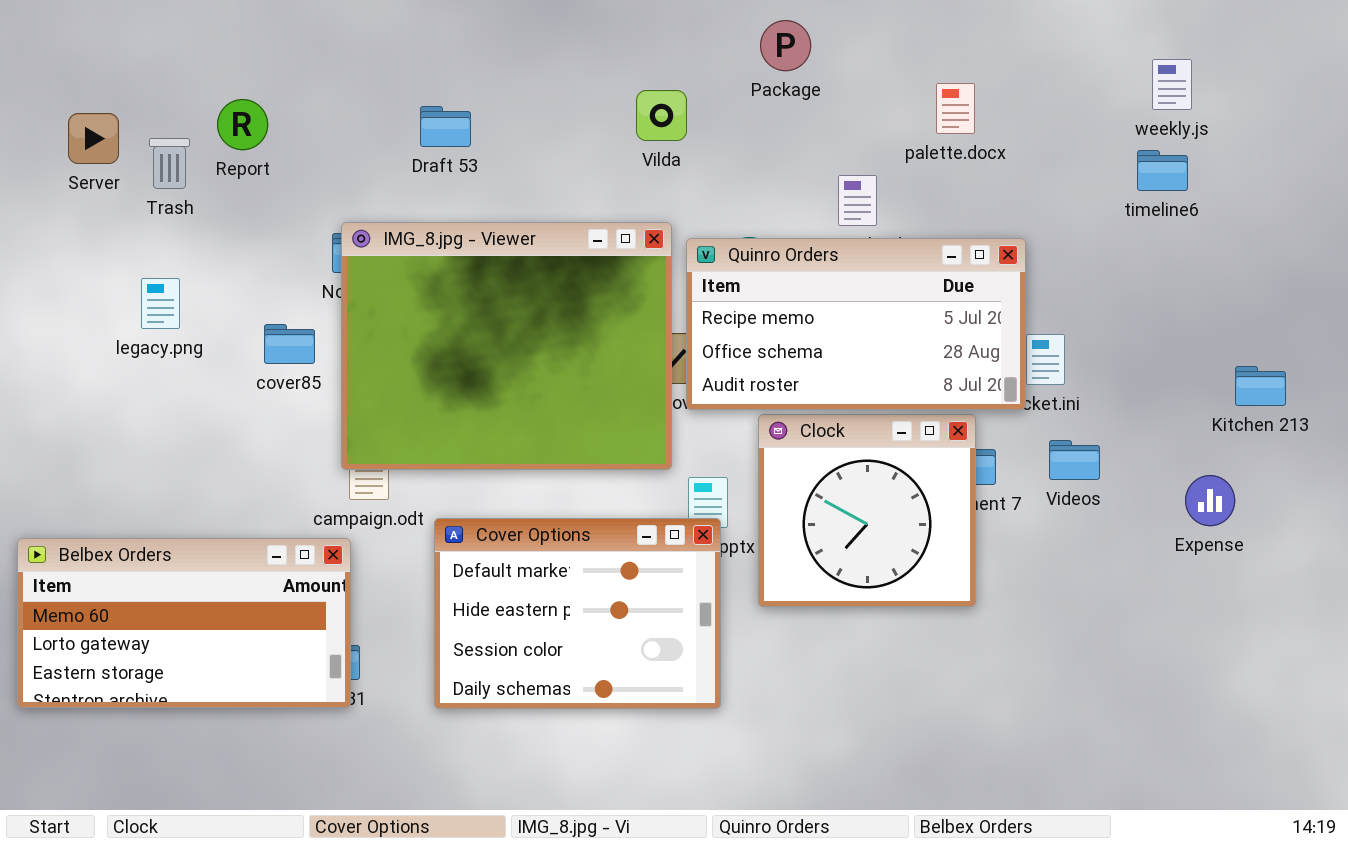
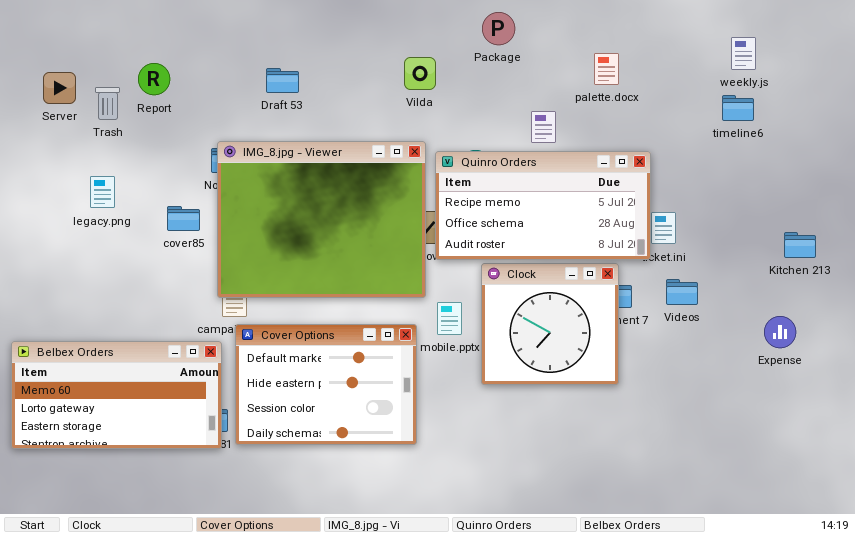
Expense: [1185,475,1235,526] -> [764,316,796,348], moved
Cover Options: [434,518,721,709] -> [235,324,417,445], moved

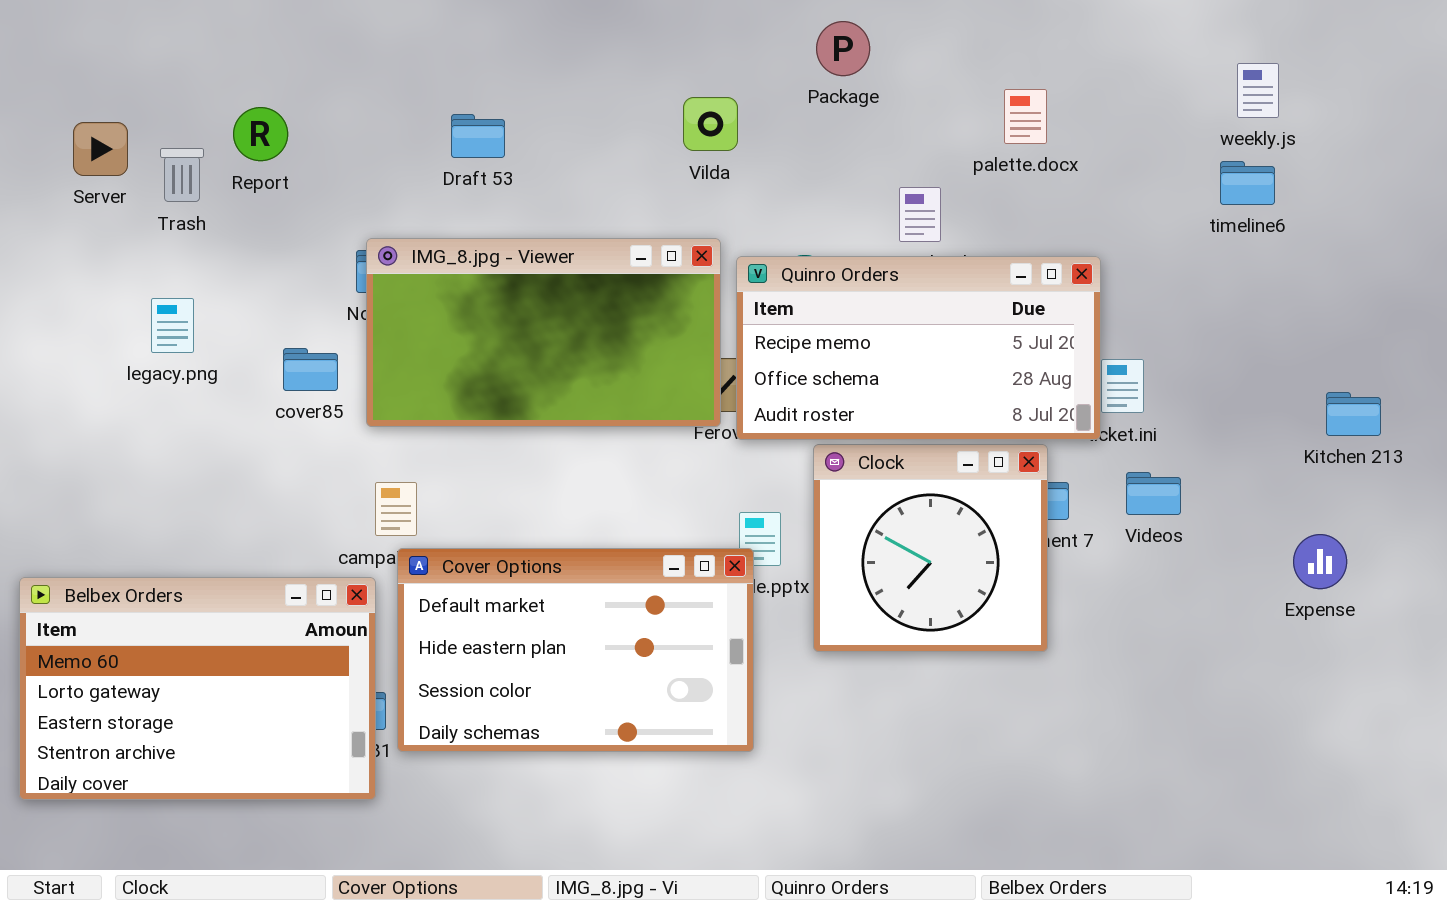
IMG_8.jpg - Viewer: [217,141,426,298] -> [366,238,721,427], resized
Cover Options: [235,324,417,445] -> [397,548,754,752], resized
Belbex Orders: [11,341,222,449] -> [19,577,376,800], resized

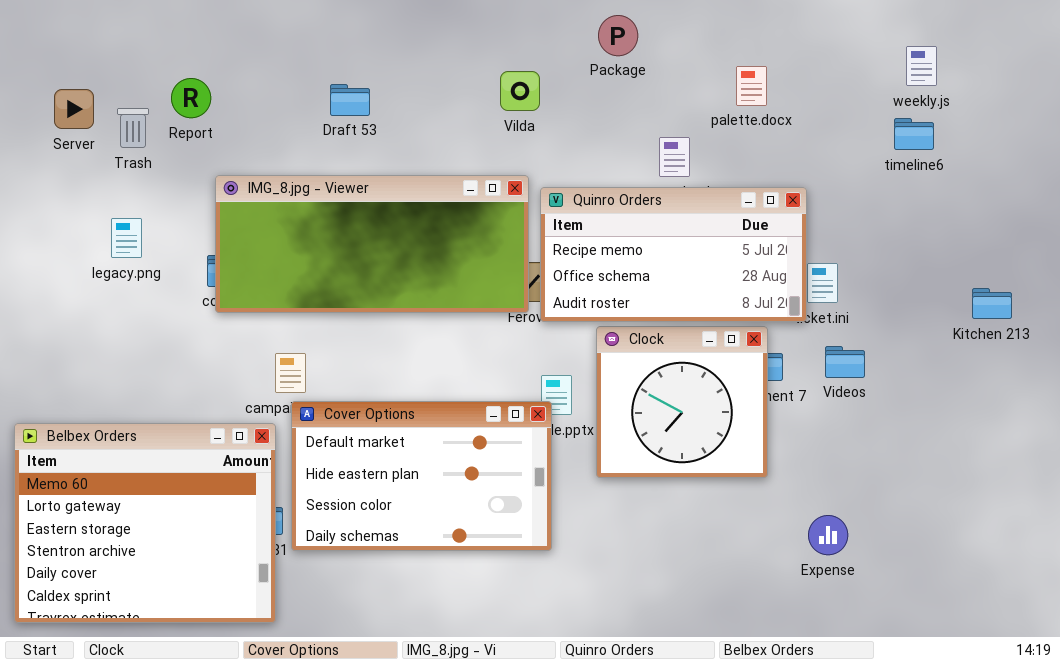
IMG_8.jpg - Viewer: [366,238,721,427] -> [215,175,529,313], resized
Expense: [1293,534,1347,589] -> [808,515,848,555], moved
Belbex Orders: [19,577,376,800] -> [14,423,276,623], resized

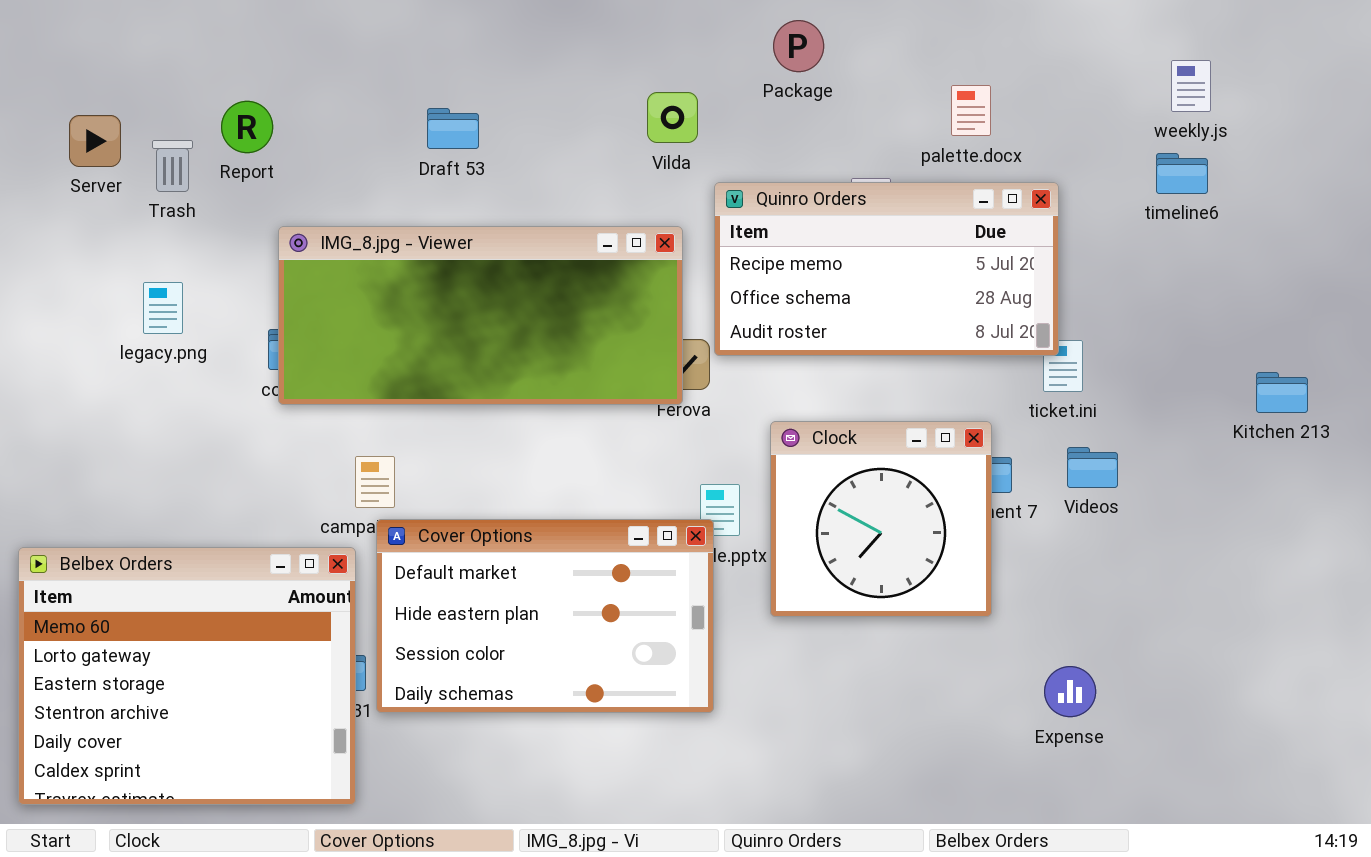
Quinro Orders: [540,187,807,322] -> [714,182,1059,356], moved

